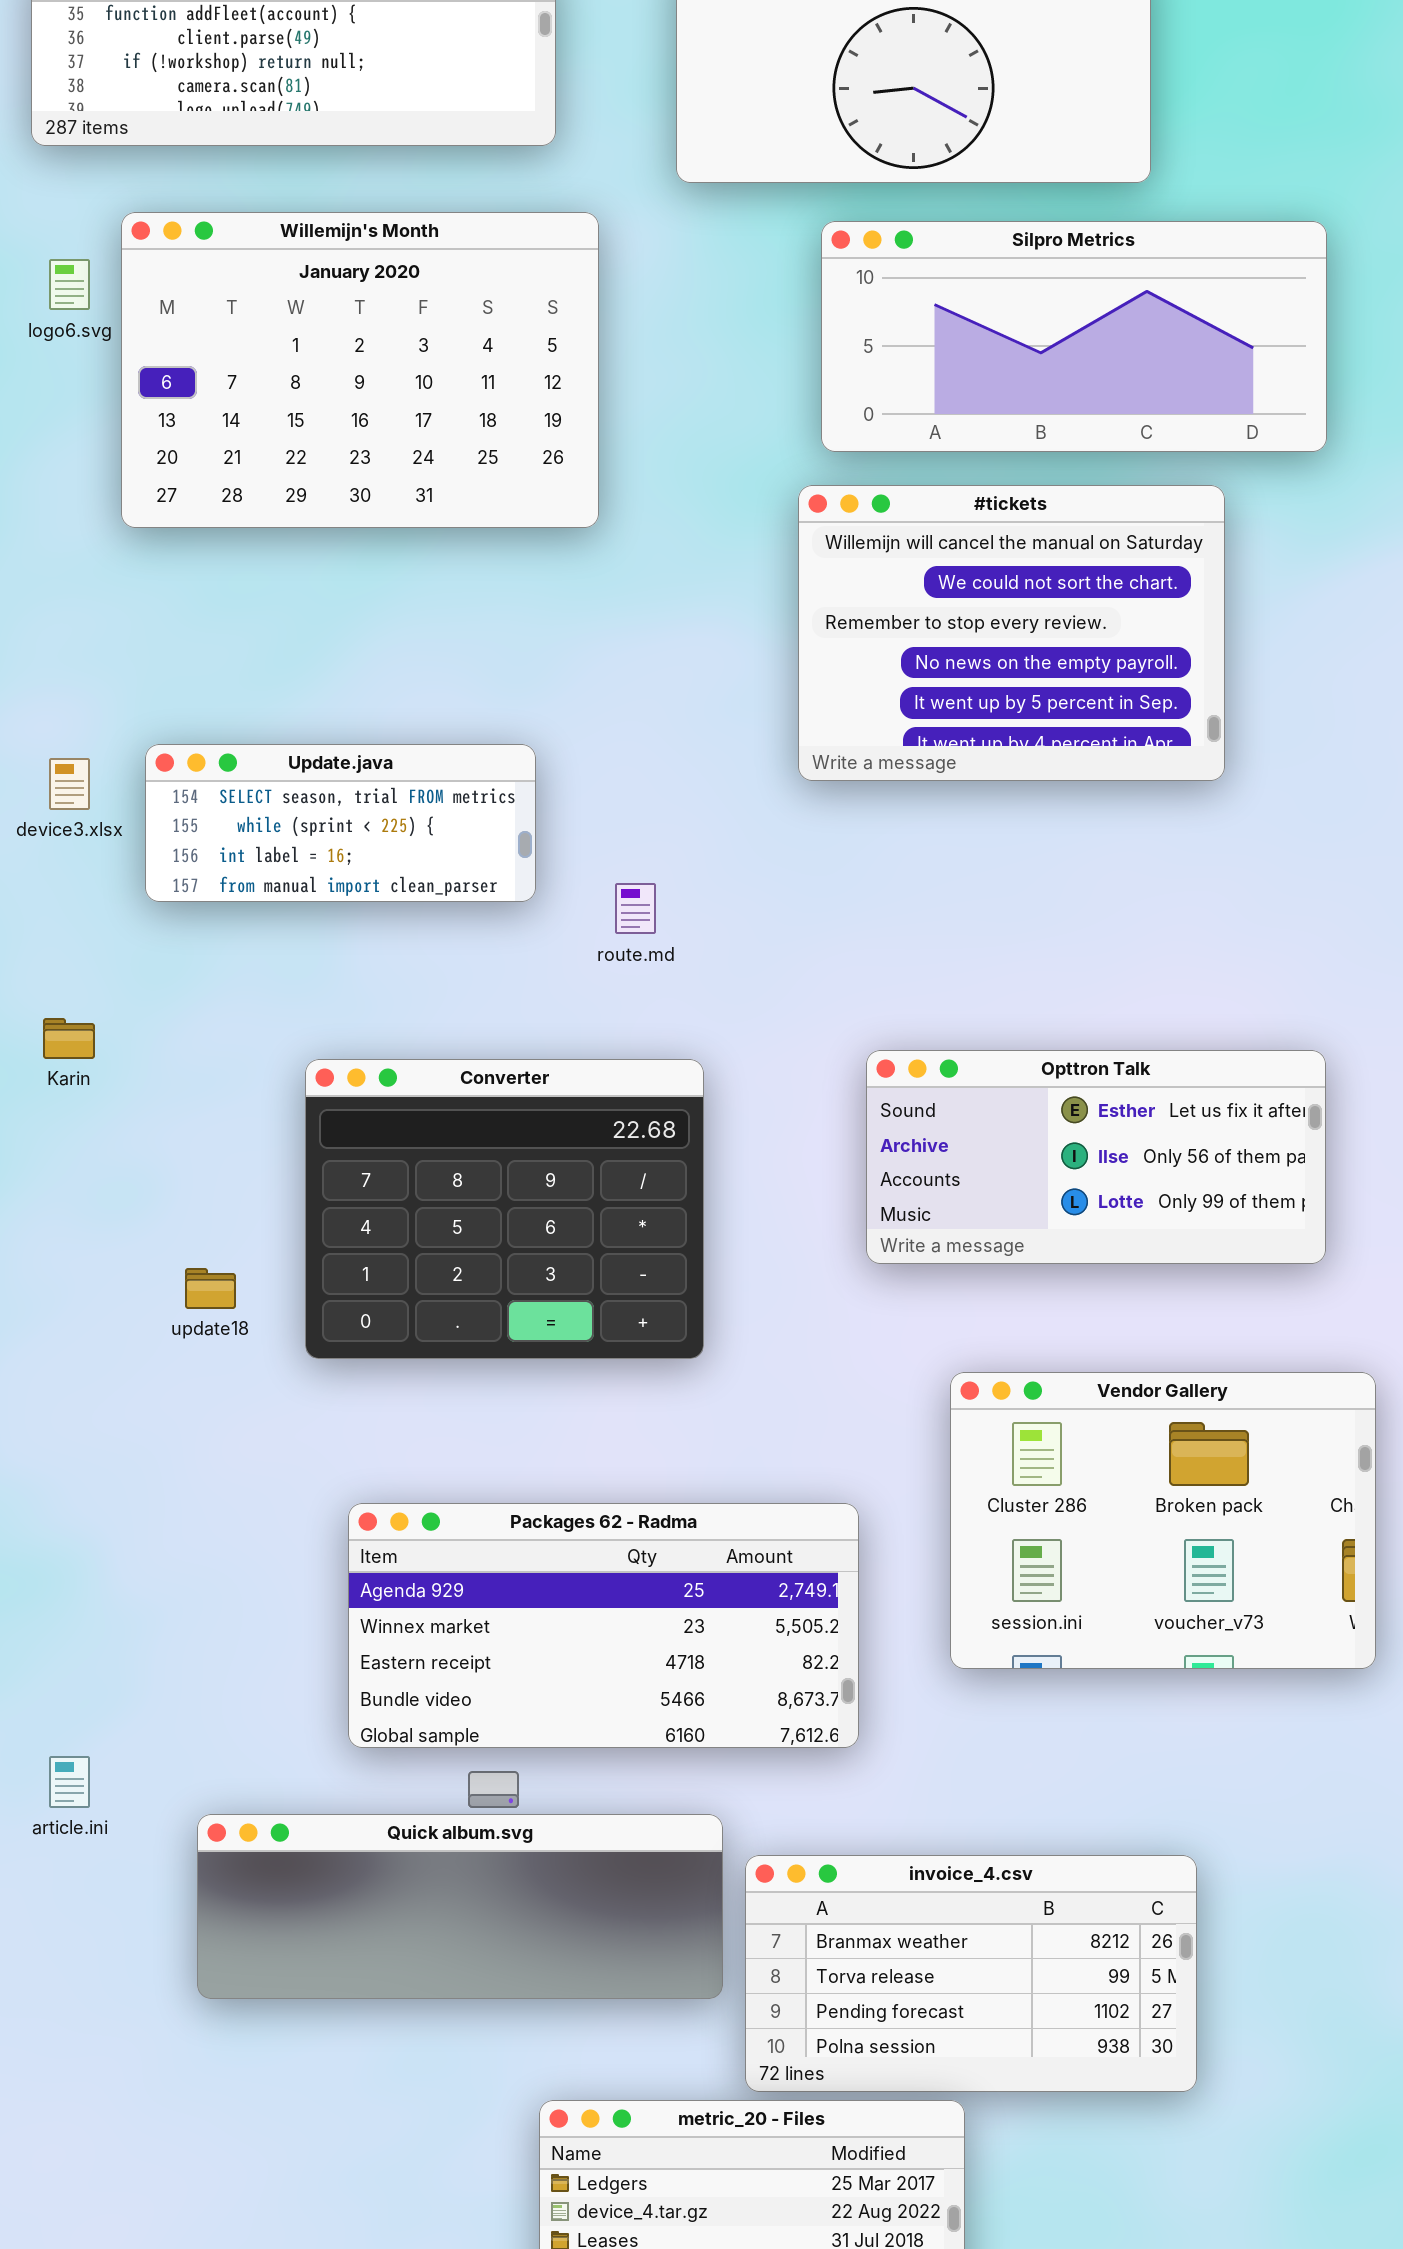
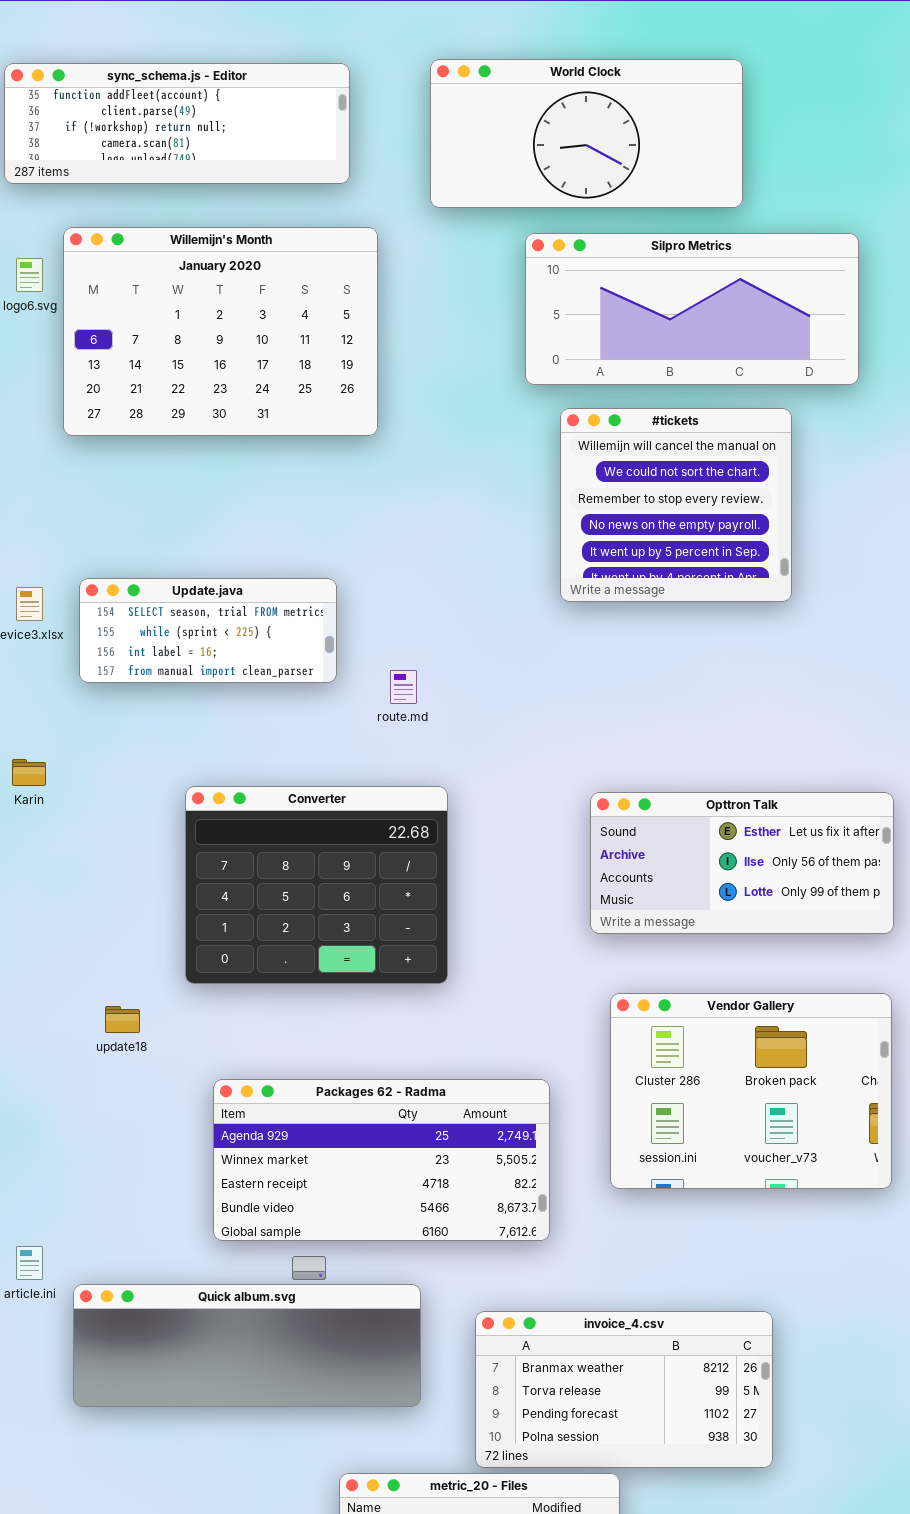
#tickets: [798,485,1225,781] -> [560,408,792,602], resized
Opttron Talk: [866,1050,1326,1264] -> [590,792,894,934], moved
update18: [185,1268,236,1309] -> [105,1006,140,1033], moved
Quick album.svg: [197,1814,723,1999] -> [73,1284,421,1407], moved

